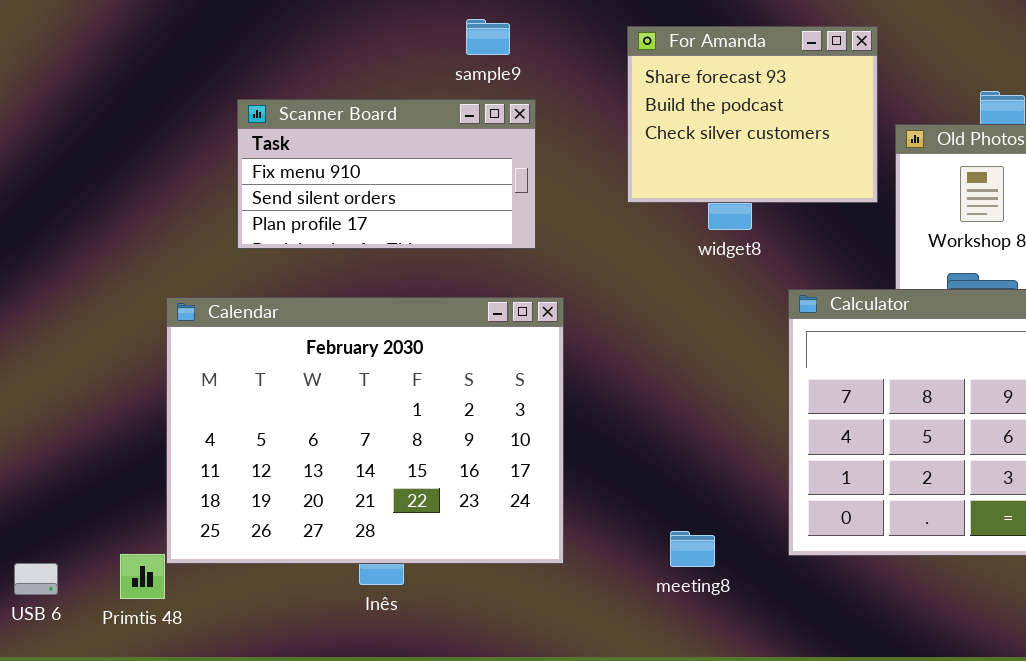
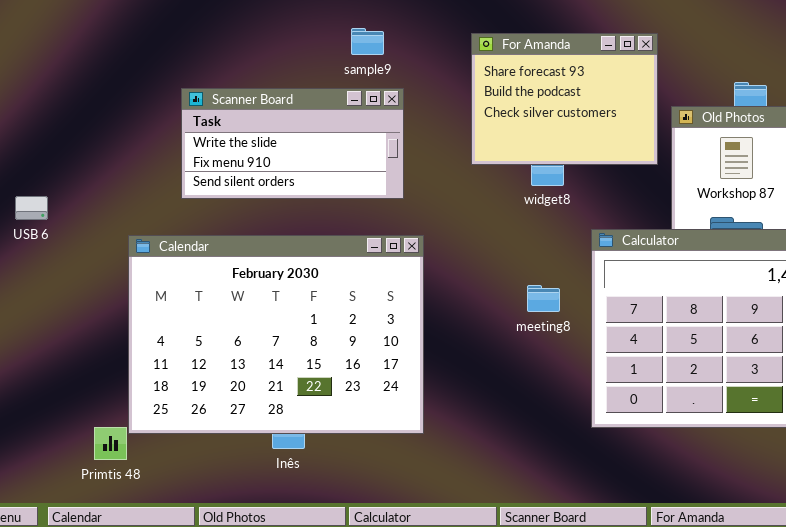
Scanner Board: [237,99,536,249] -> [181,88,404,199], scrolled up 1 row
meeting8: [670,531,715,567] -> [527,285,560,312], moved
USB 6: [14,563,58,595] -> [15,196,48,220], moved

